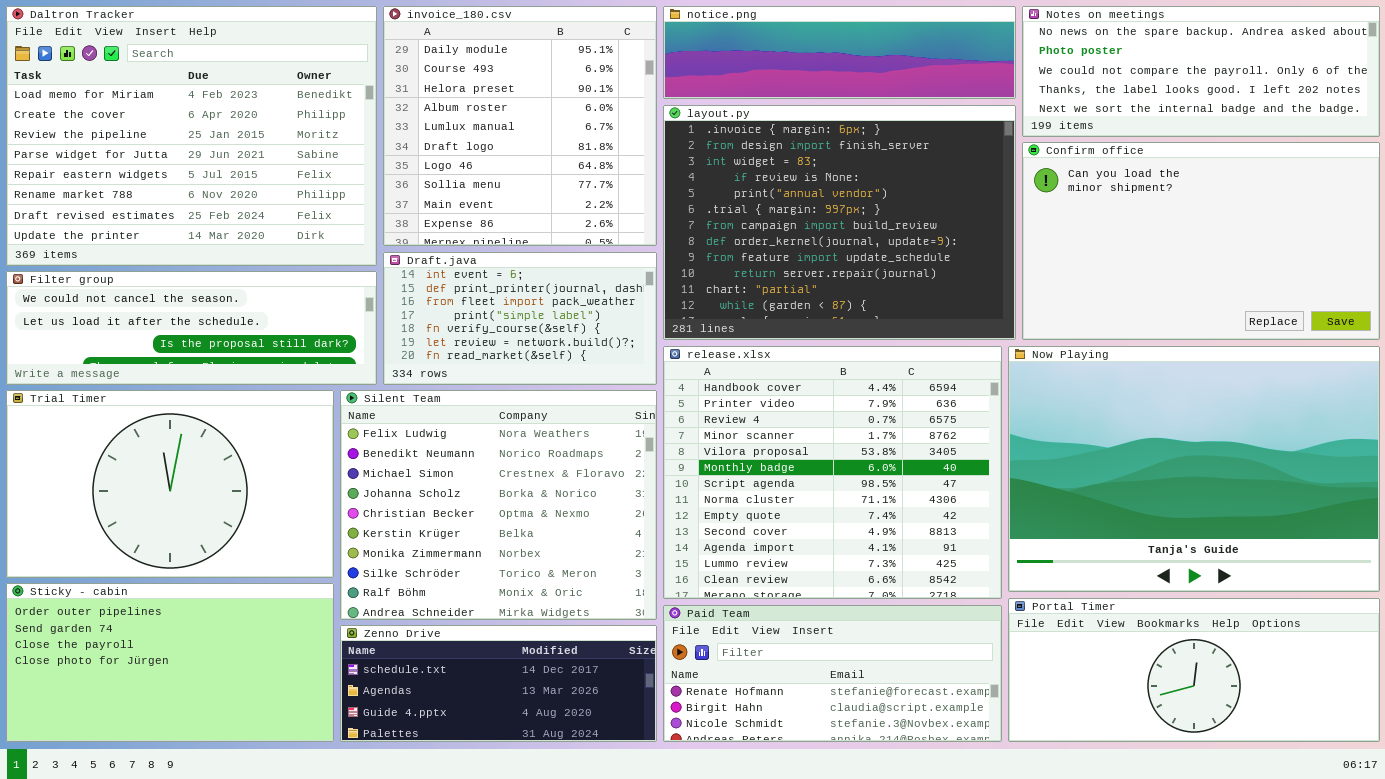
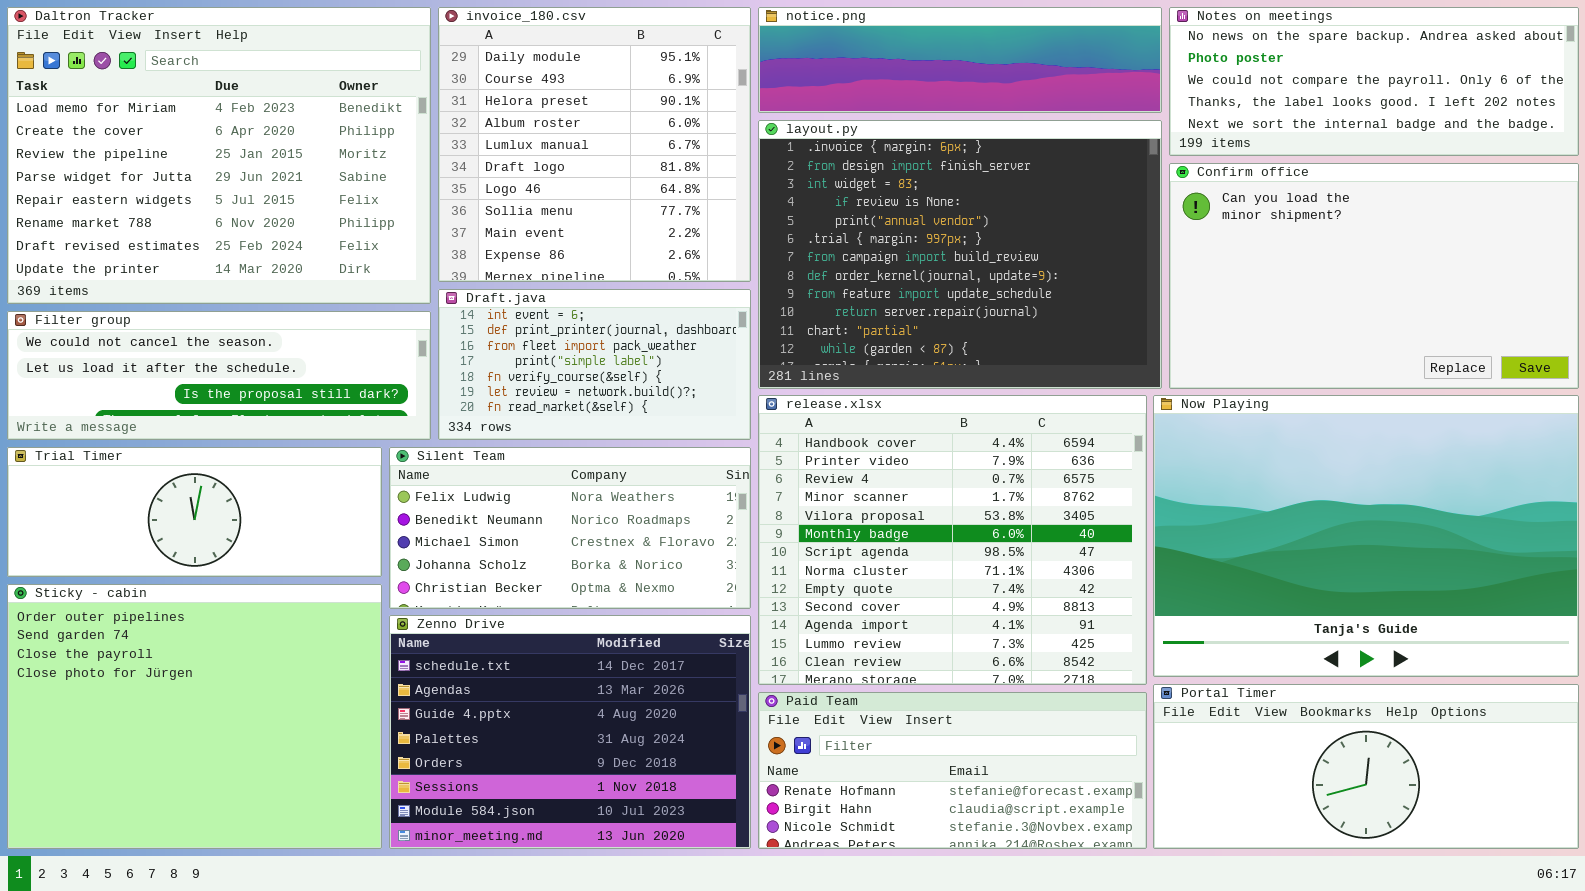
Trial Timer: [6,390,334,578] -> [7,447,382,577], resized
Silent Team: [340,390,657,620] -> [389,447,751,609], resized
Sticky - cabin: [6,583,334,742] -> [7,584,382,849], resized
Zenno Drive: [340,625,657,742] -> [389,615,751,849], resized

